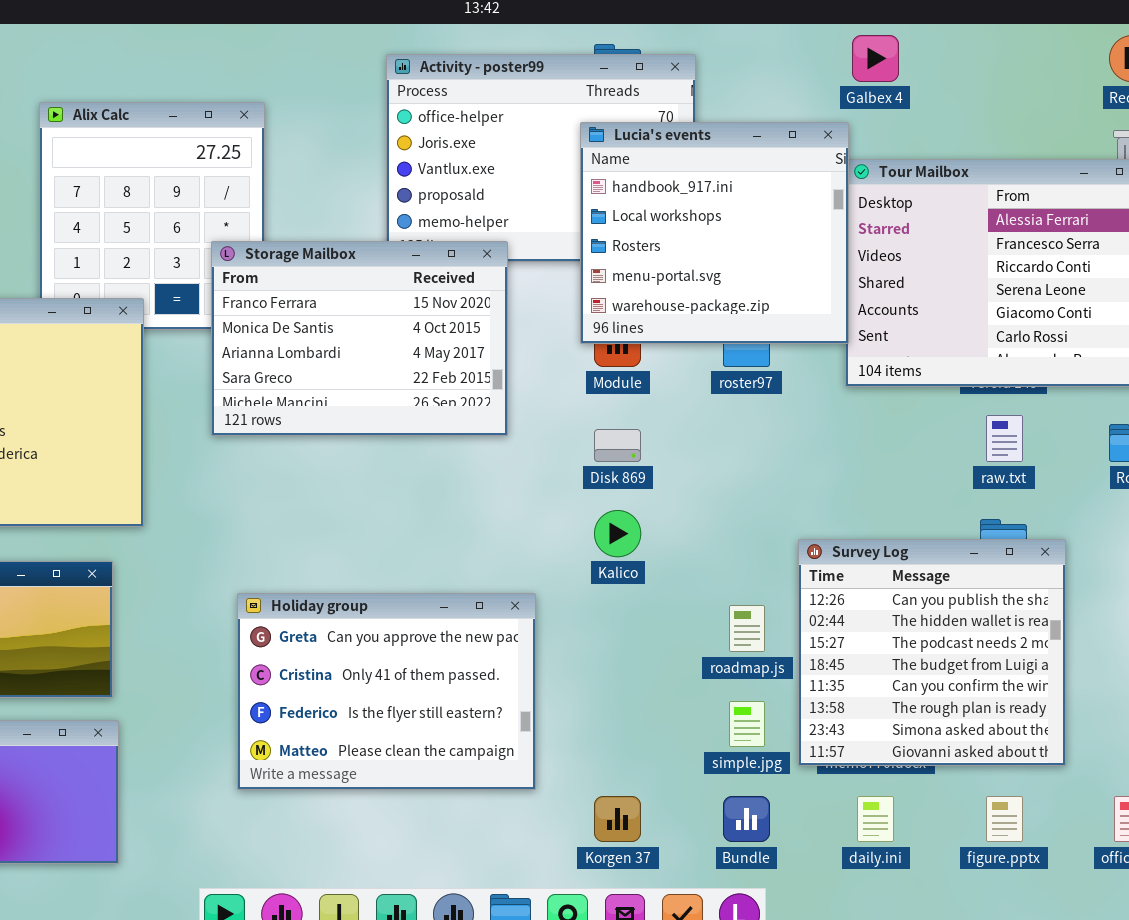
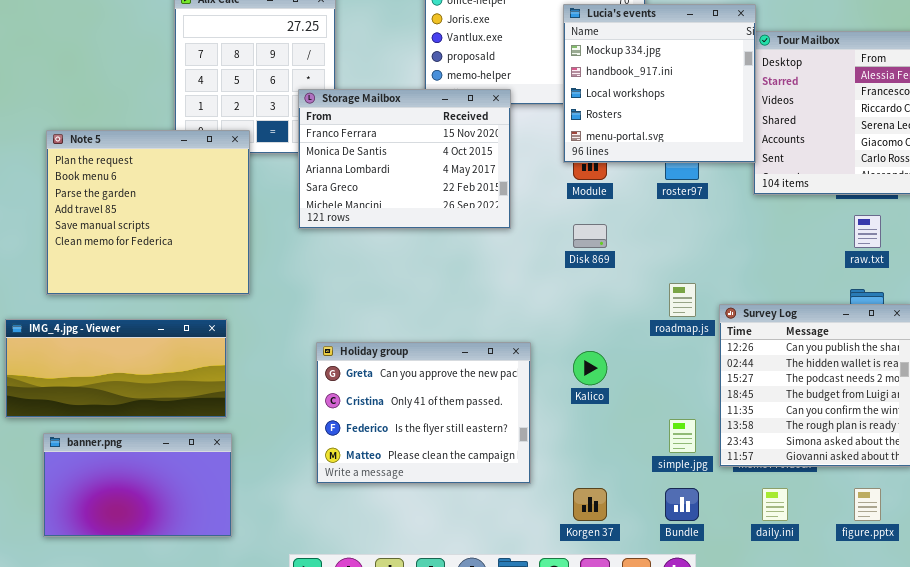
Lucia's events: [580,122,849,344] -> [563,4,756,163], scrolled up 1 row
Kalico: [594,510,641,557] -> [573,351,607,385], moved
roadmap.js: [729,605,765,652] -> [669,283,696,317], moved

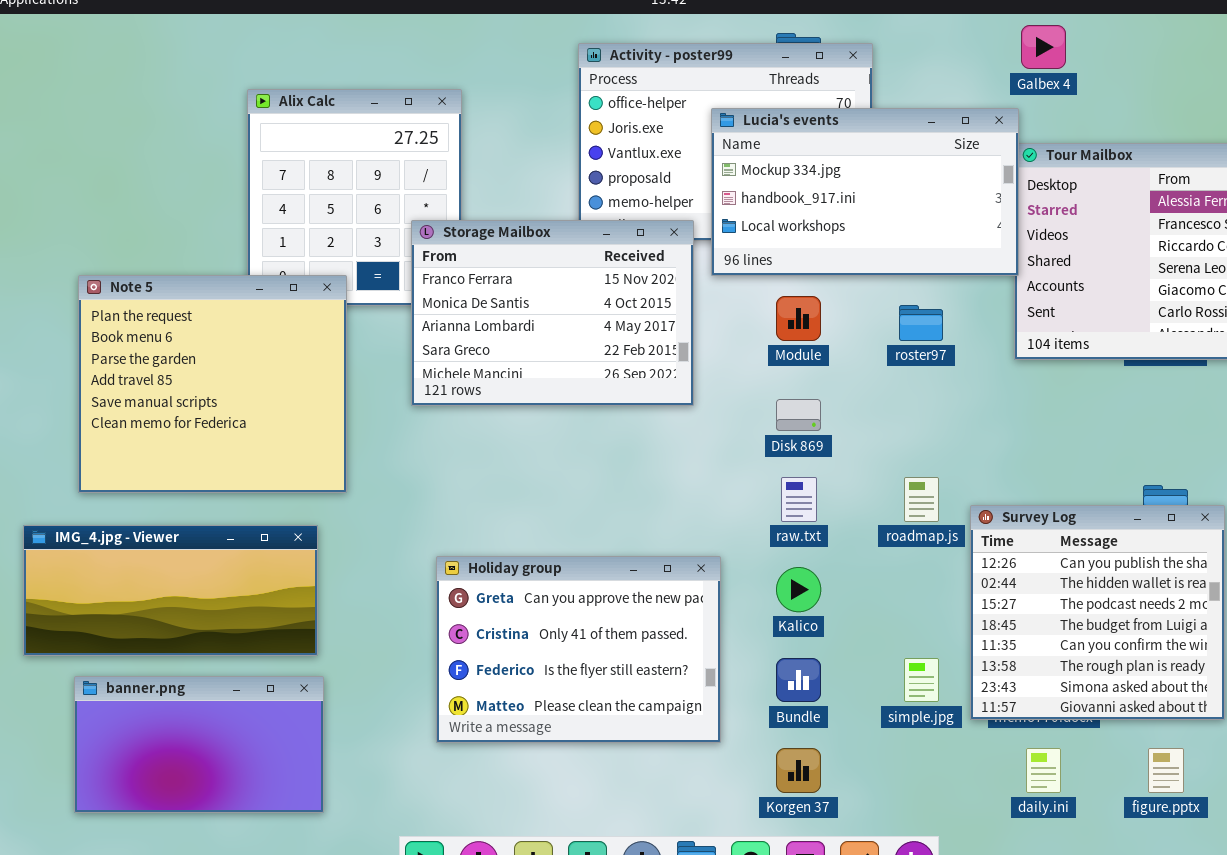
Lucia's events: [563,4,756,163] -> [711,108,1019,276], resized
raw.txt: [854,215,881,248] -> [781,477,817,522], moved
Bundle: [665,488,699,521] -> [776,658,821,702], moved

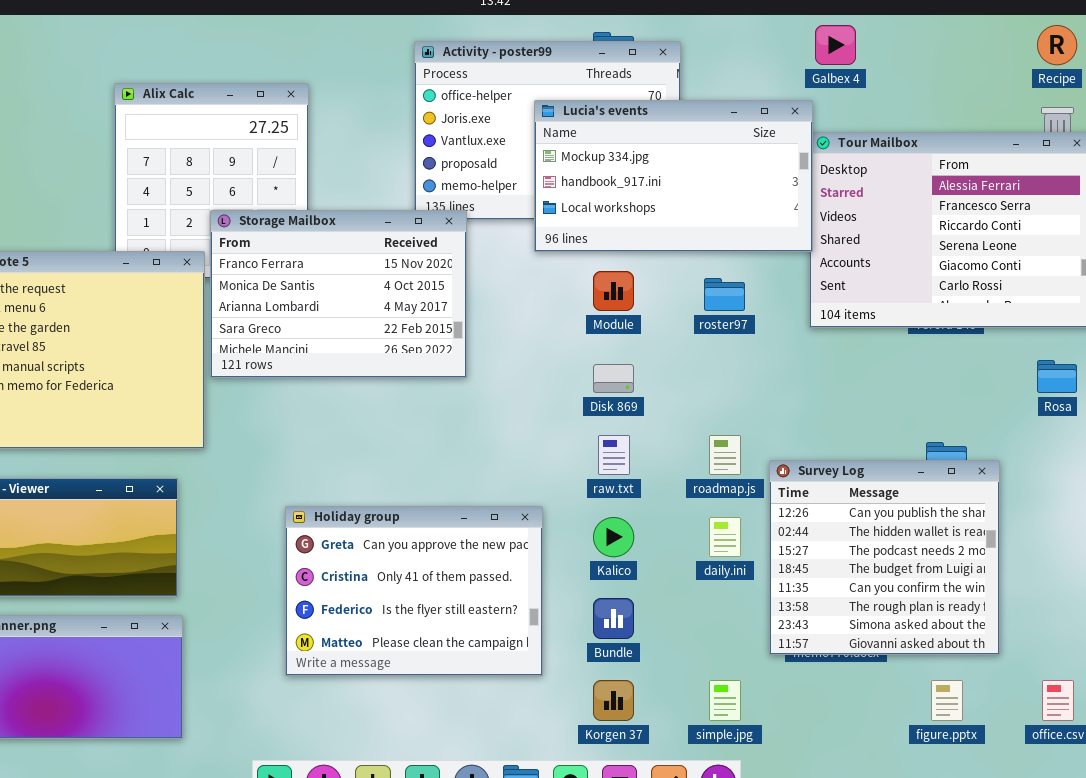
Storage Mailbox: [411,220,694,406] -> [210,210,467,378], moved
simple.jpg: [904,658,939,702] -> [709,680,741,721], moved
daily.ini: [1026,748,1061,793] -> [709,517,741,557], moved

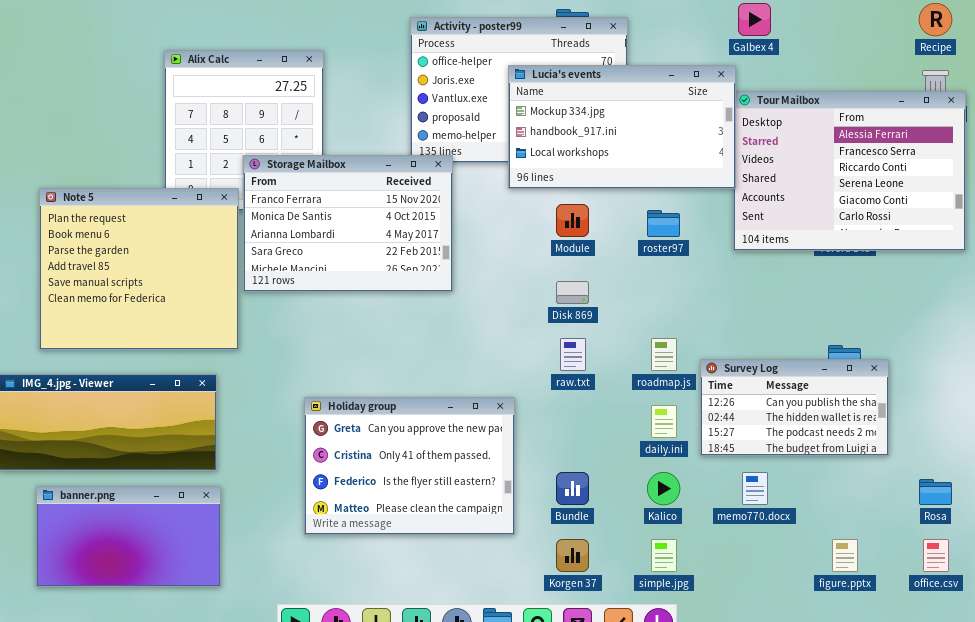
Rosa: [1037,360,1077,393] -> [919,479,952,505], moved
Survey Log: [769,460,1000,655] -> [700,359,889,456], resized
Kalico: [593,517,634,557] -> [647,472,680,505], moved

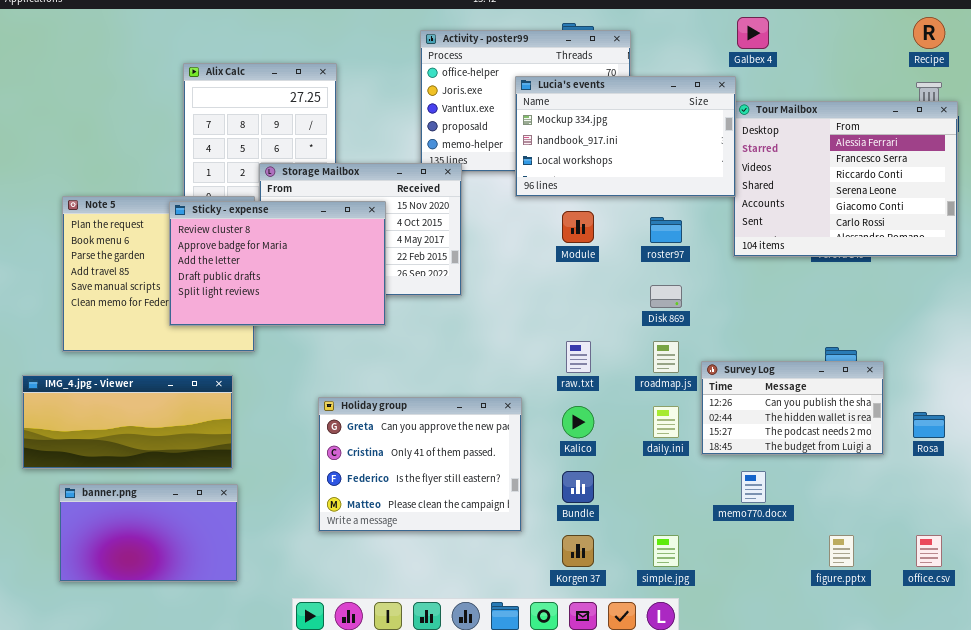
Sticky - expense: none -> [169,201,386,326], opened
Disk 869: [556,281,589,304] -> [650,285,682,308], moved
Kalico: [647,472,680,505] -> [562,406,594,438], moved
Rosa: [919,479,952,505] -> [913,412,945,438], moved

